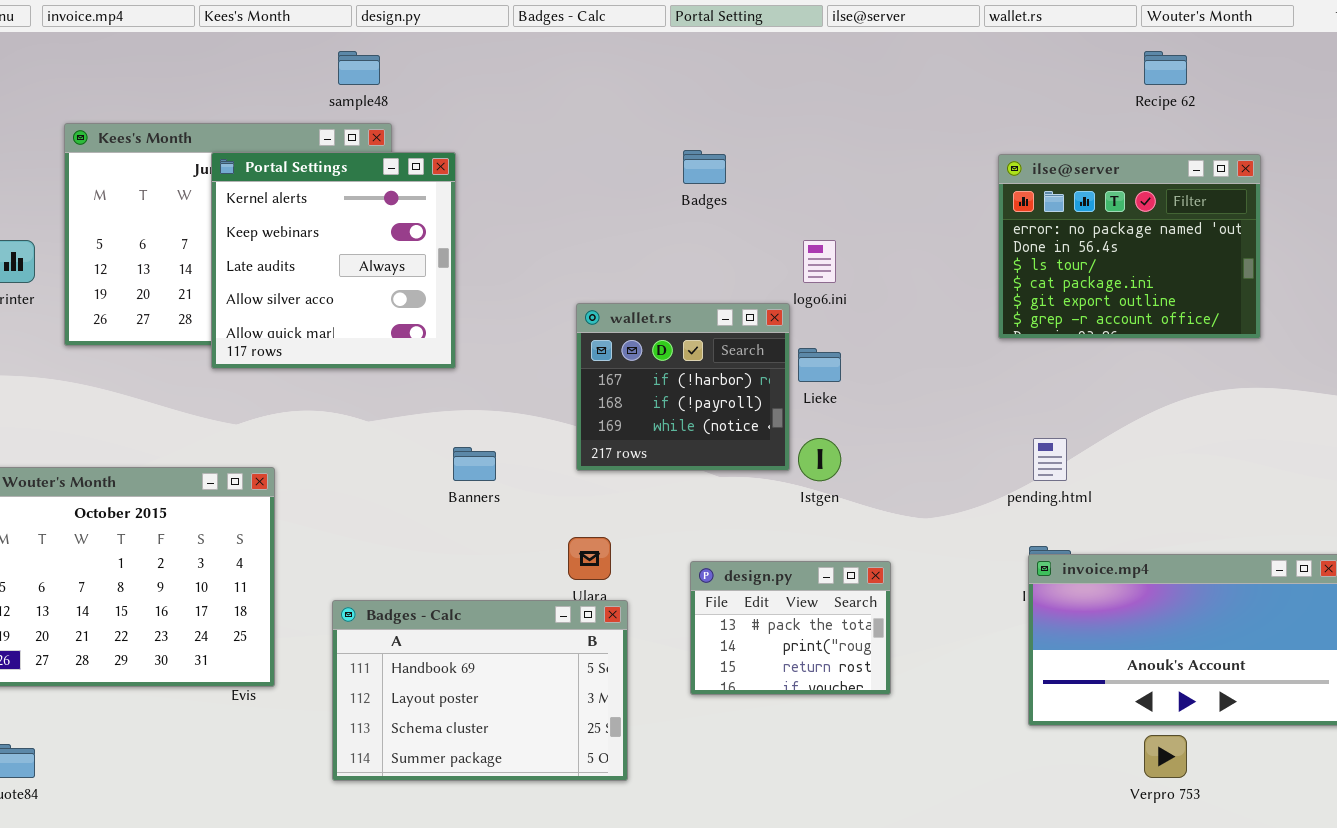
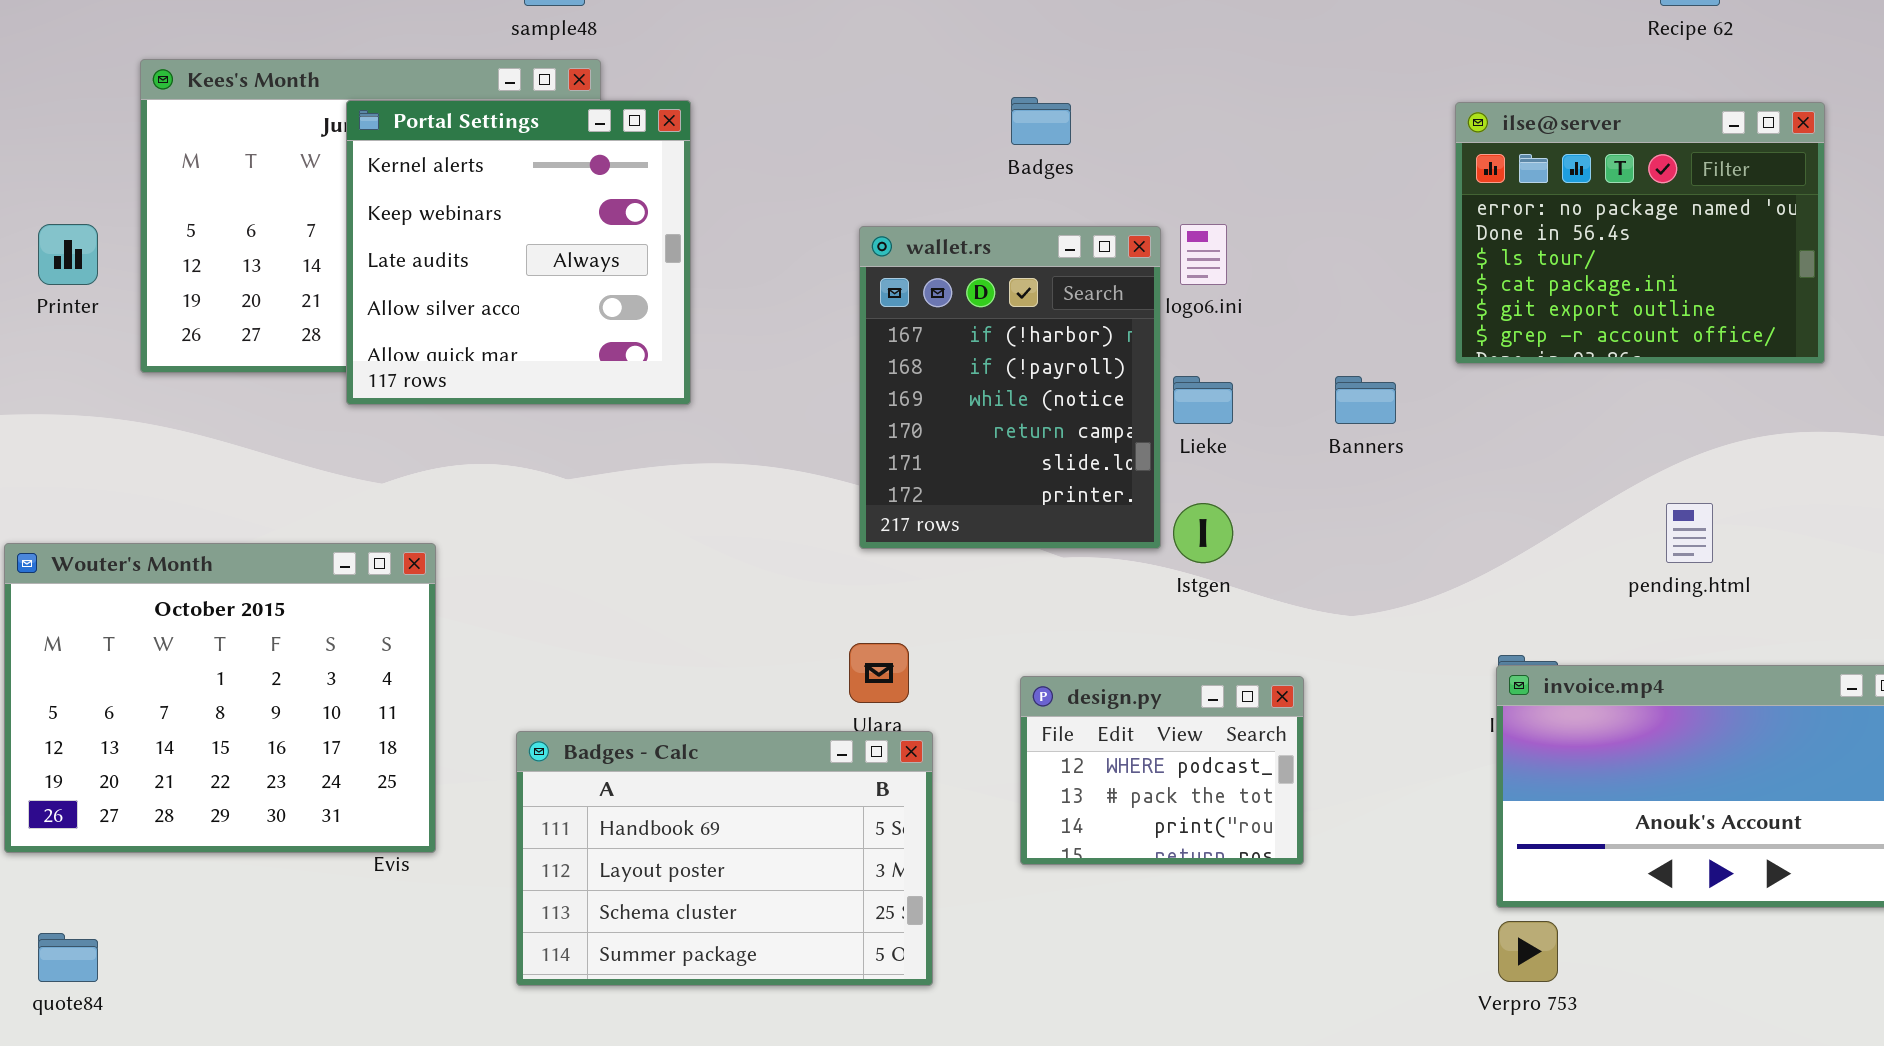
wallet.rs: [576,303,790,471] -> [859,226,1161,549], resized
pending.html: [1033,438,1067,481] -> [1666,503,1713,563], moved
Banners: [453,447,496,481] -> [1335,376,1396,424], moved
design.py: [690,561,891,695] -> [1020,676,1304,865], scrolled up 1 row
Verpro 753: [1144,735,1187,778] -> [1498,921,1558,982], moved

